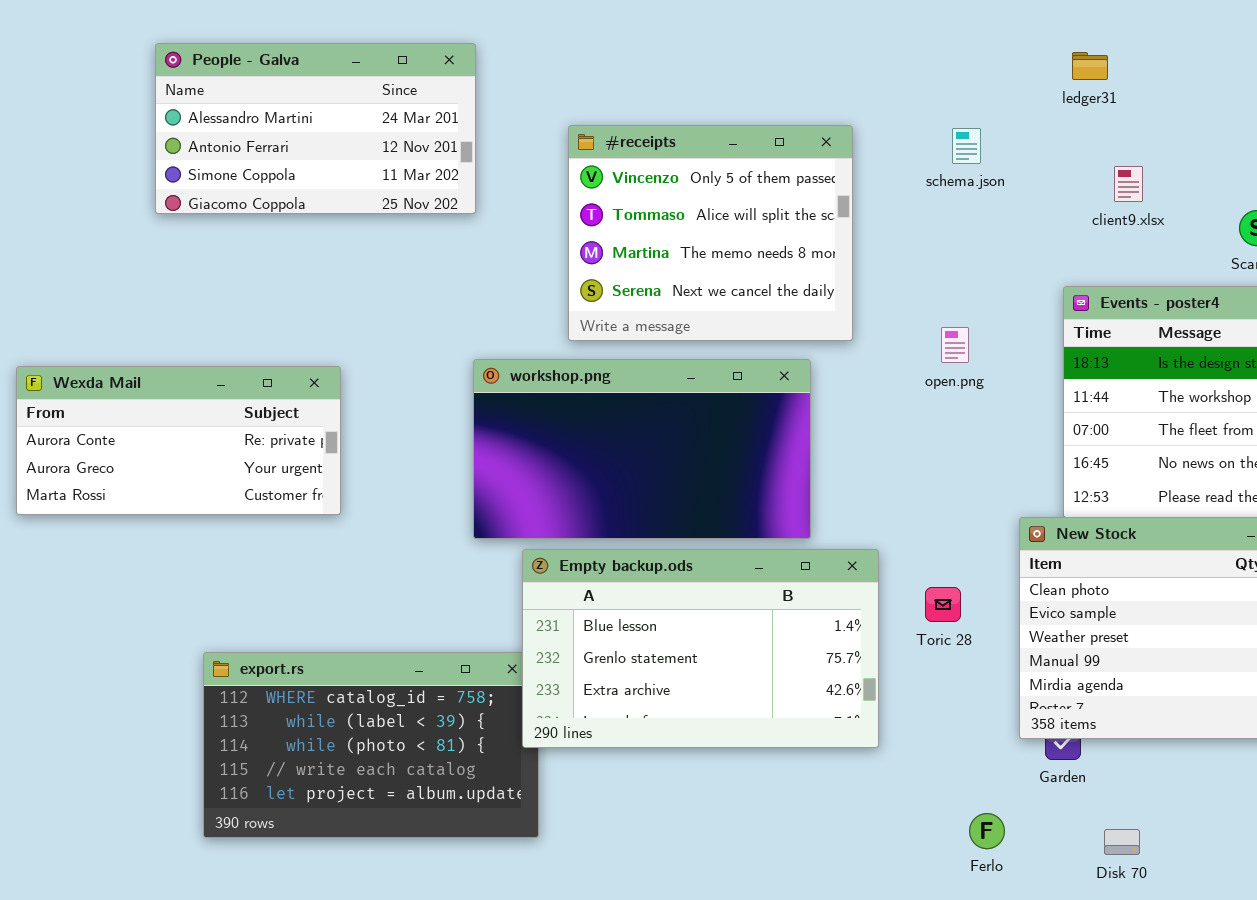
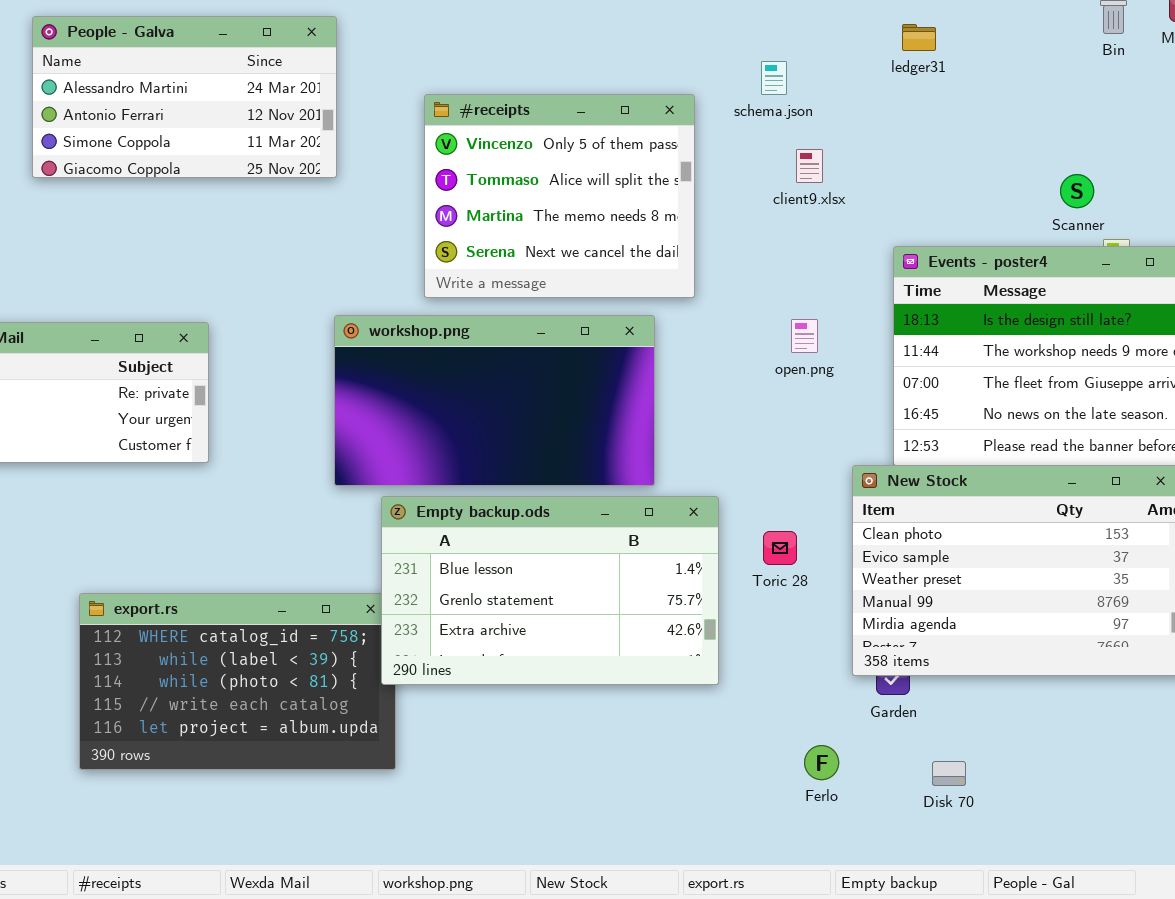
schema.json: [952,128,981,164] -> [761,61,787,95], moved
client9.xlsx: [1114,166,1143,202] -> [796,149,823,183], moved
open.png: [941,327,969,363] -> [791,319,818,353], moved

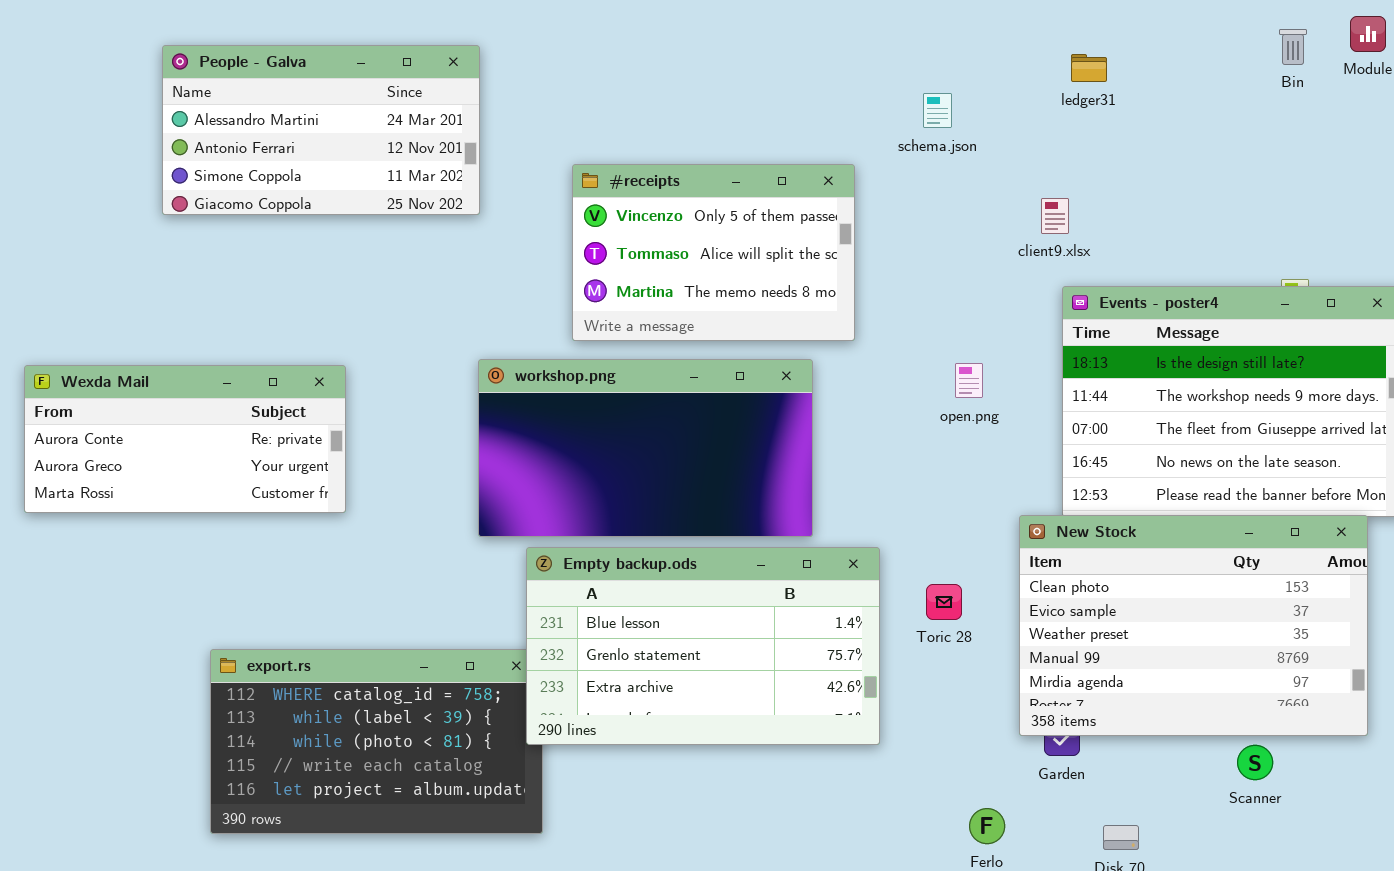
#receipts: [424,94,695,298] -> [572,164,855,341], resized
client9.xlsx: [796,149,823,183] -> [1041,198,1069,234], moved
Scanner: [1060,174,1094,208] -> [1237,745,1273,780], moved

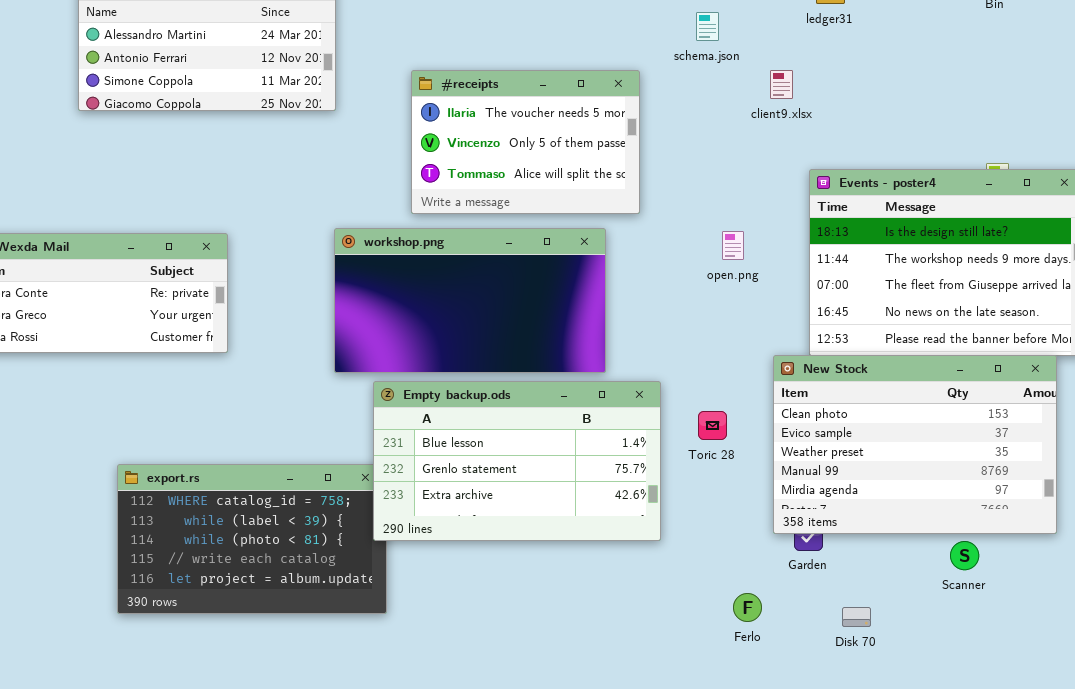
#receipts: [572,164,855,341] -> [411,70,640,214], scrolled up 1 row
client9.xlsx: [1041,198,1069,234] -> [770,70,793,99], moved

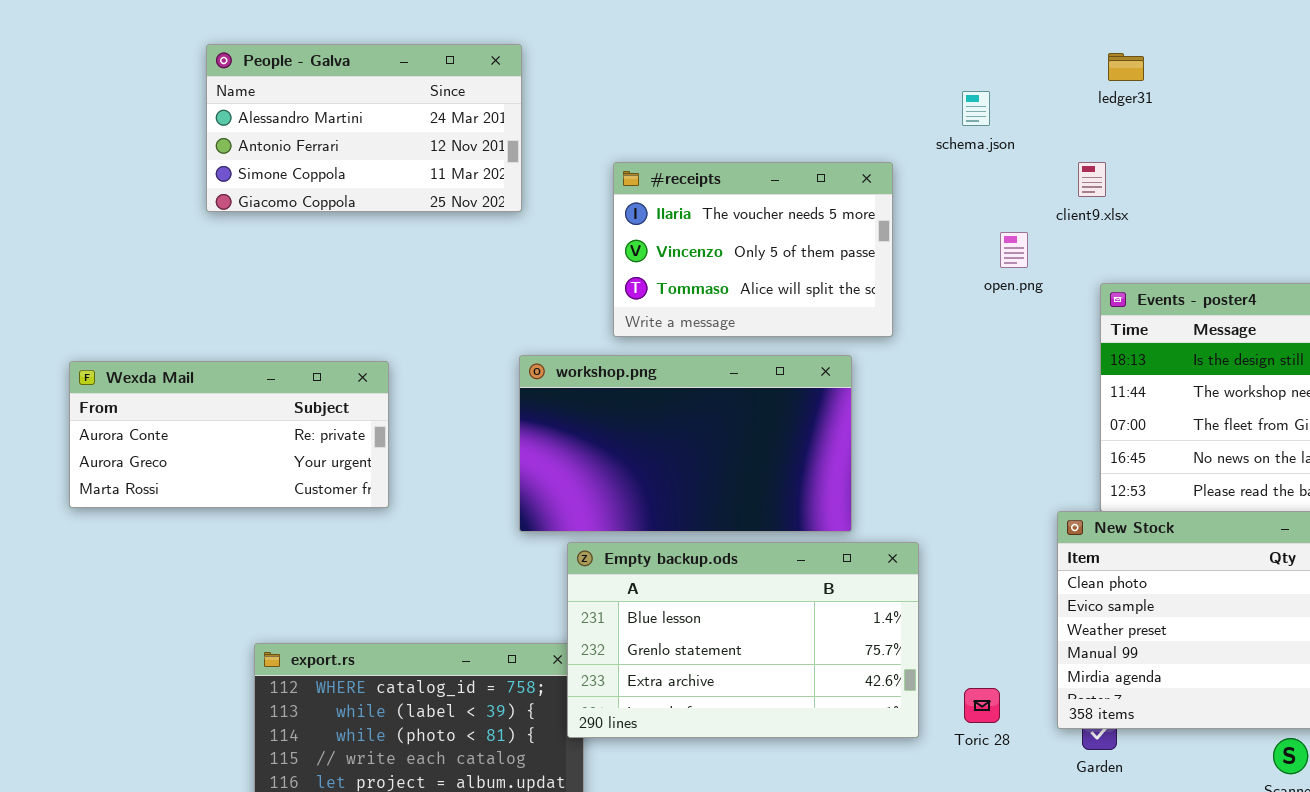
client9.xlsx: [770,70,793,99] -> [1078,162,1106,197], moved
open.png: [722,231,744,260] -> [1000,232,1028,268], moved
Toric 28: [698,411,727,440] -> [964,688,1000,723], moved

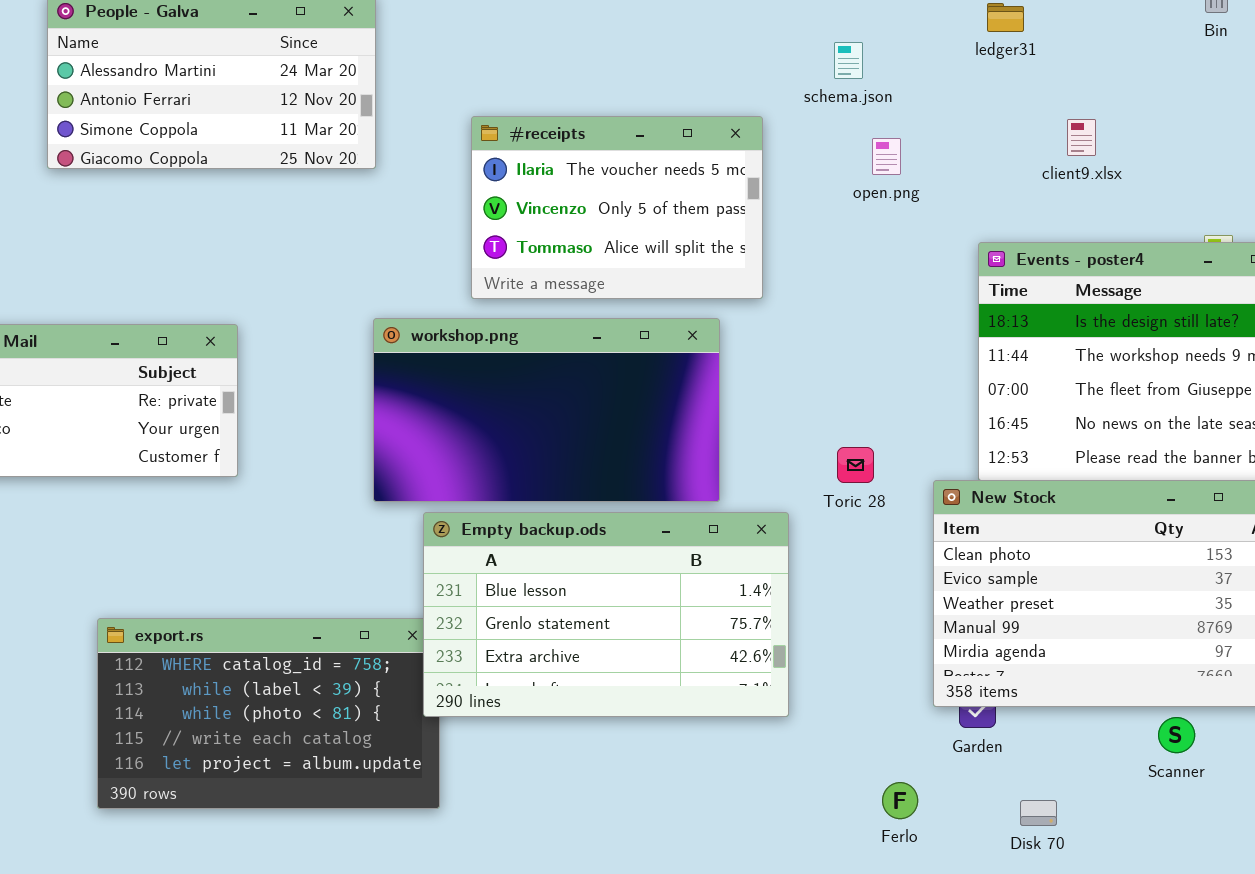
client9.xlsx: [1078,162,1106,197] -> [1067,119,1096,156], moved
open.png: [1000,232,1028,268] -> [872,138,901,175], moved
Toric 28: [964,688,1000,723] -> [837,447,874,483], moved

